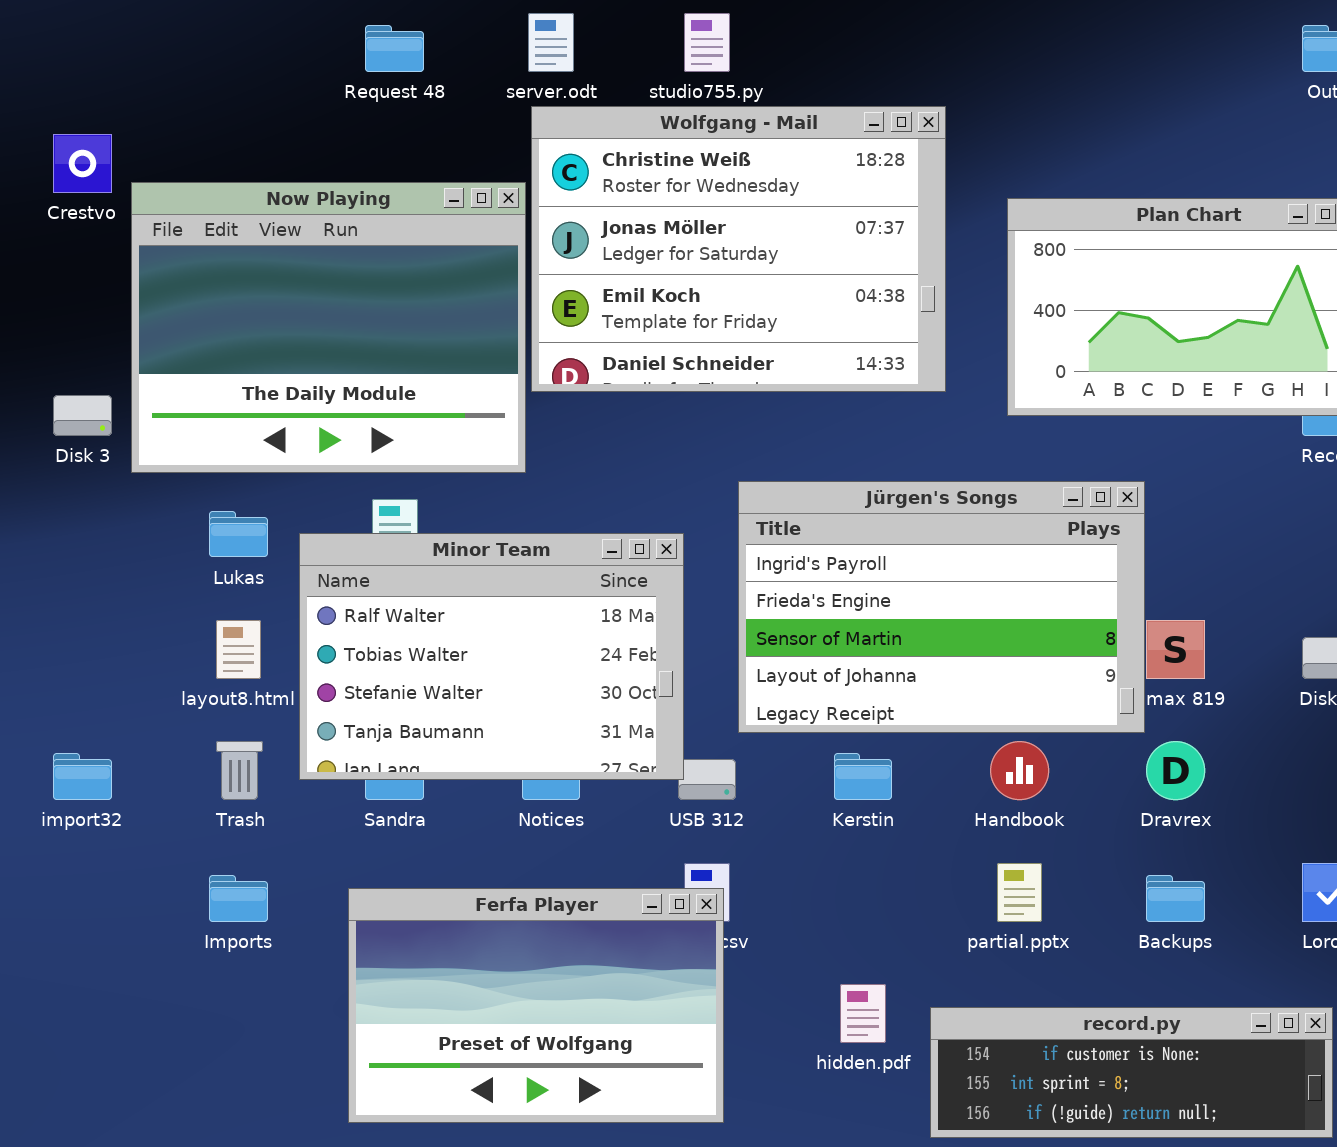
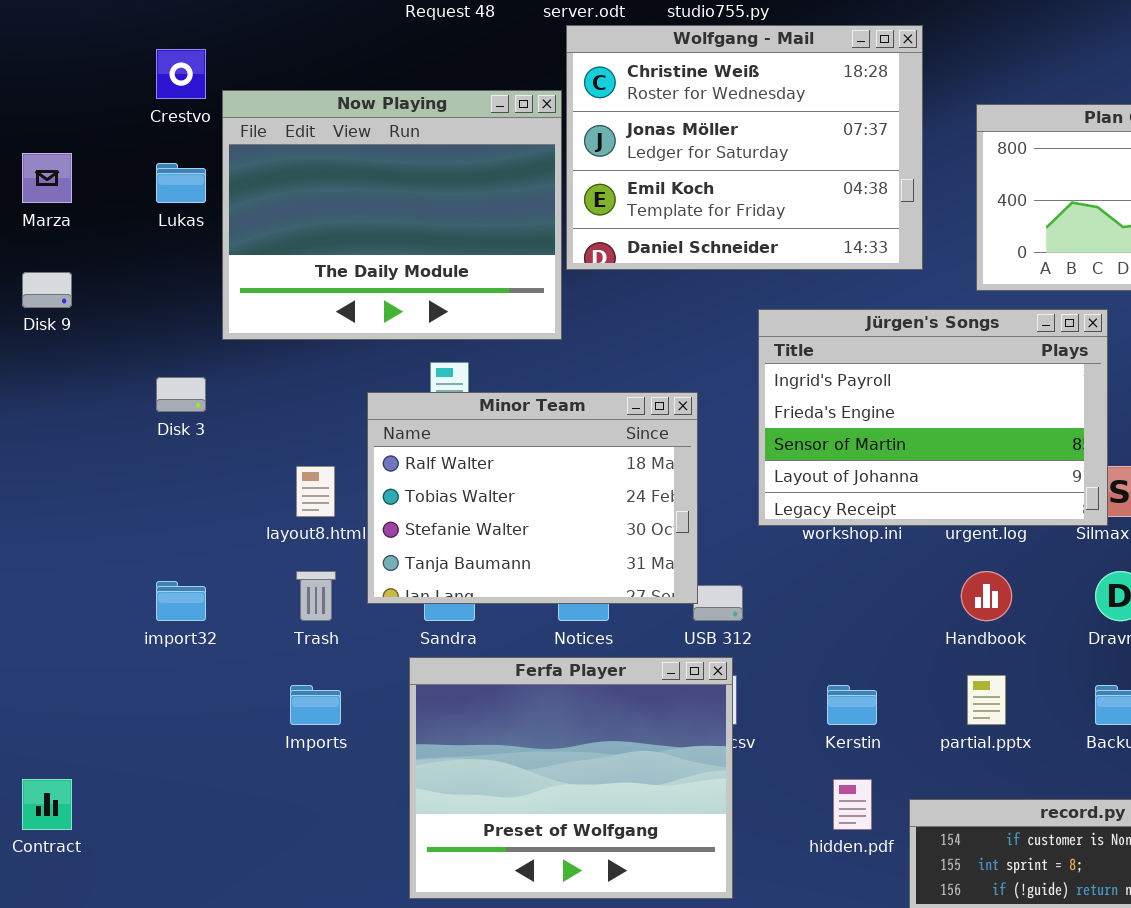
Disk 3: [53,395,112,436] -> [156,377,206,412], moved
Jürgen's Songs: [738,481,1145,733] -> [758,309,1108,526], moved
Lukas: [209,511,268,557] -> [156,163,206,203], moved
Kerstin: [834,753,892,800] -> [827,685,877,725], moved
Ferfa Player: [348,888,724,1123] -> [409,657,733,899], resized

